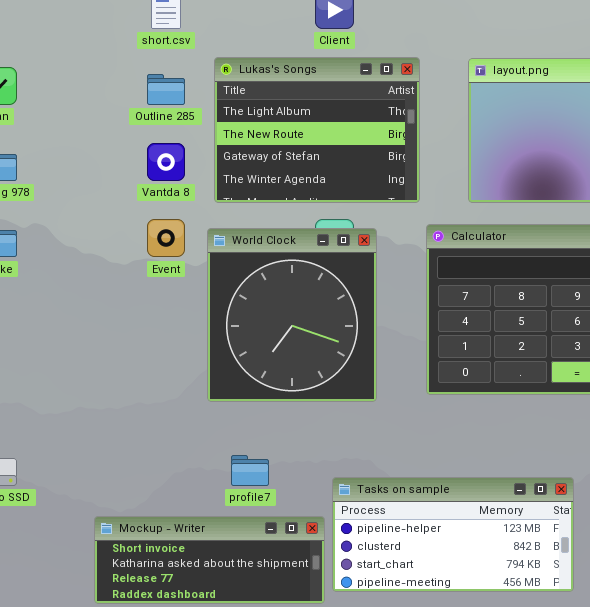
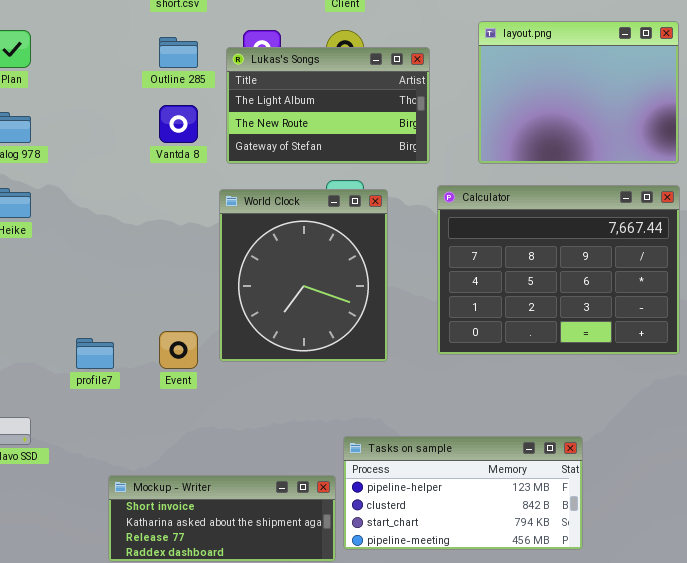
Lukas's Songs: [214,57,420,203] -> [226,47,430,164], resized
Event: [147,219,185,257] -> [159,331,198,369], moved
profile7: [231,455,269,486] -> [76,338,114,369], moved

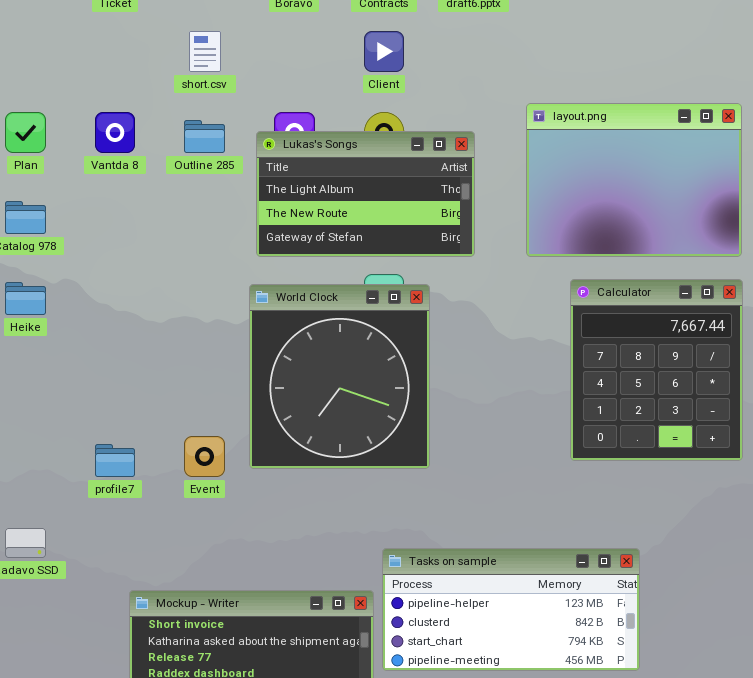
Vantda 8: [159,105,198,143] -> [95,112,135,153], moved
Calculator: [437,185,680,355] -> [570,279,743,461], resized

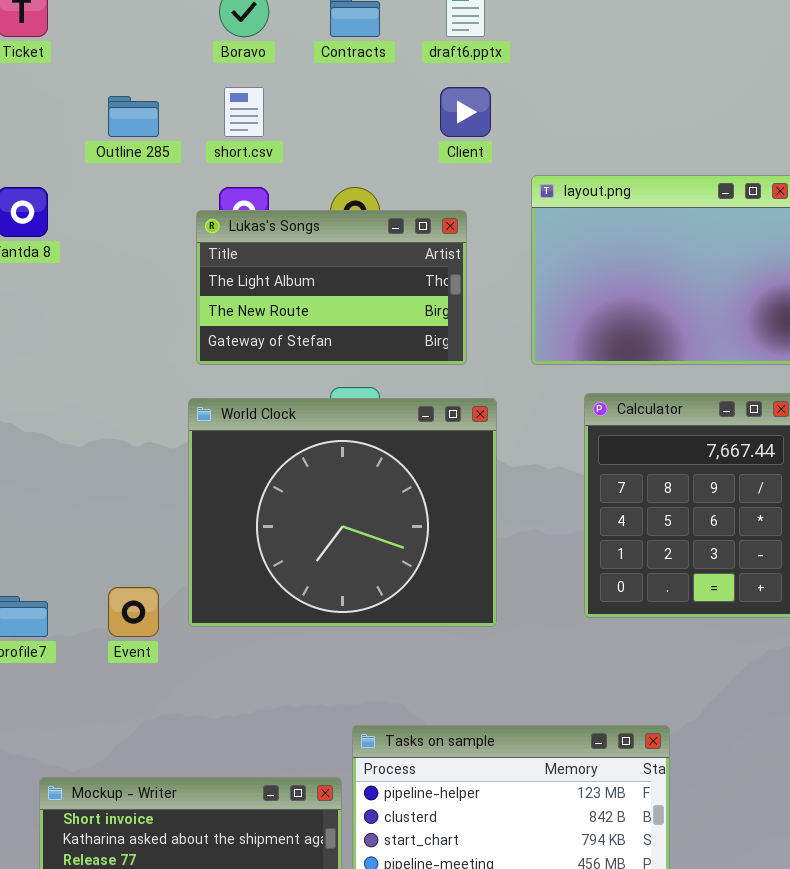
short.csv: [189,31,221,72] -> [224,87,264,137], moved
Client: [364,31,404,72] -> [440,87,491,137], moved
Outline 285: [184,120,225,153] -> [108,96,159,137], moved
World Clock: [249,284,430,469] -> [188,398,497,627], resized

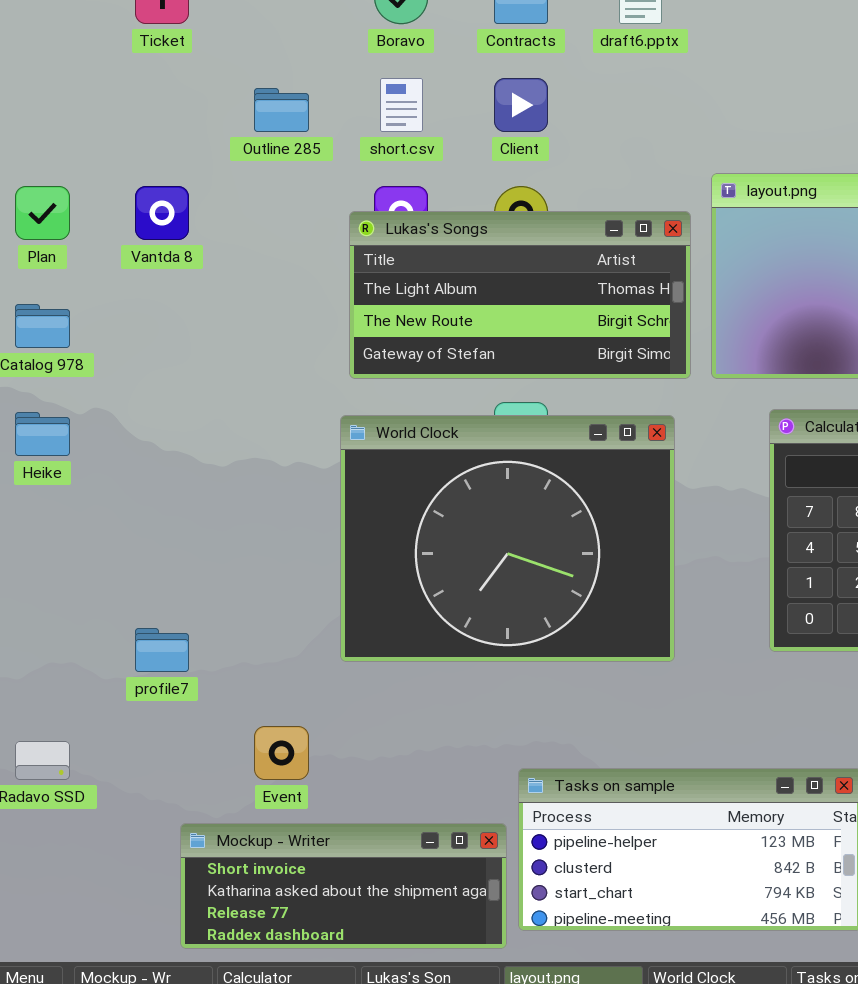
Client: [440,87,491,137] -> [494,78,548,132], moved
Lukas's Songs: [196,210,467,365] -> [349,211,691,379], resized
Event: [108,587,159,637] -> [254,726,309,780], moved

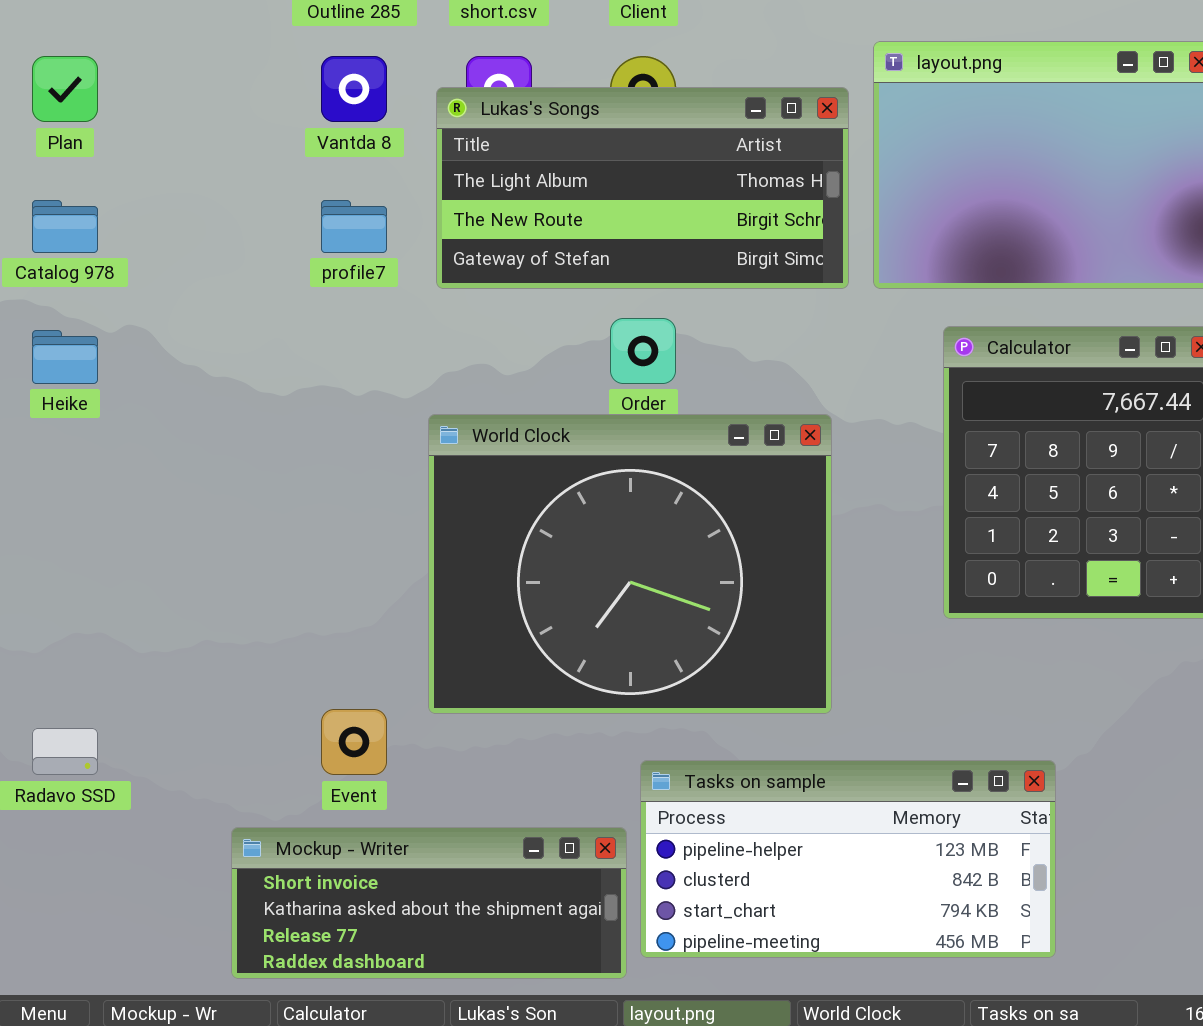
Vantda 8: [135,186,189,240] -> [321,56,387,122], moved
World Clock: [340,415,675,662] -> [428,414,832,714], moved
profile7: [135,628,189,672] -> [321,200,387,253], moved

